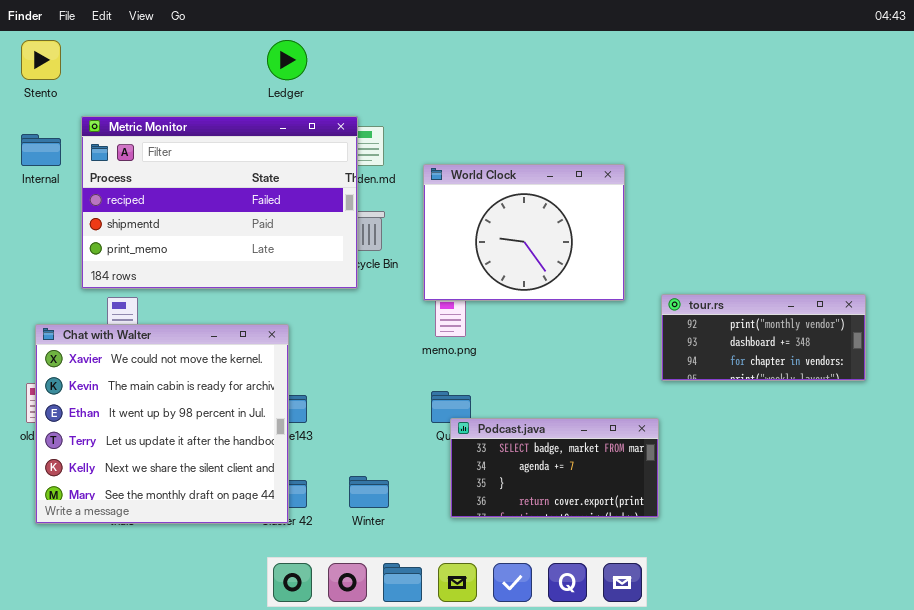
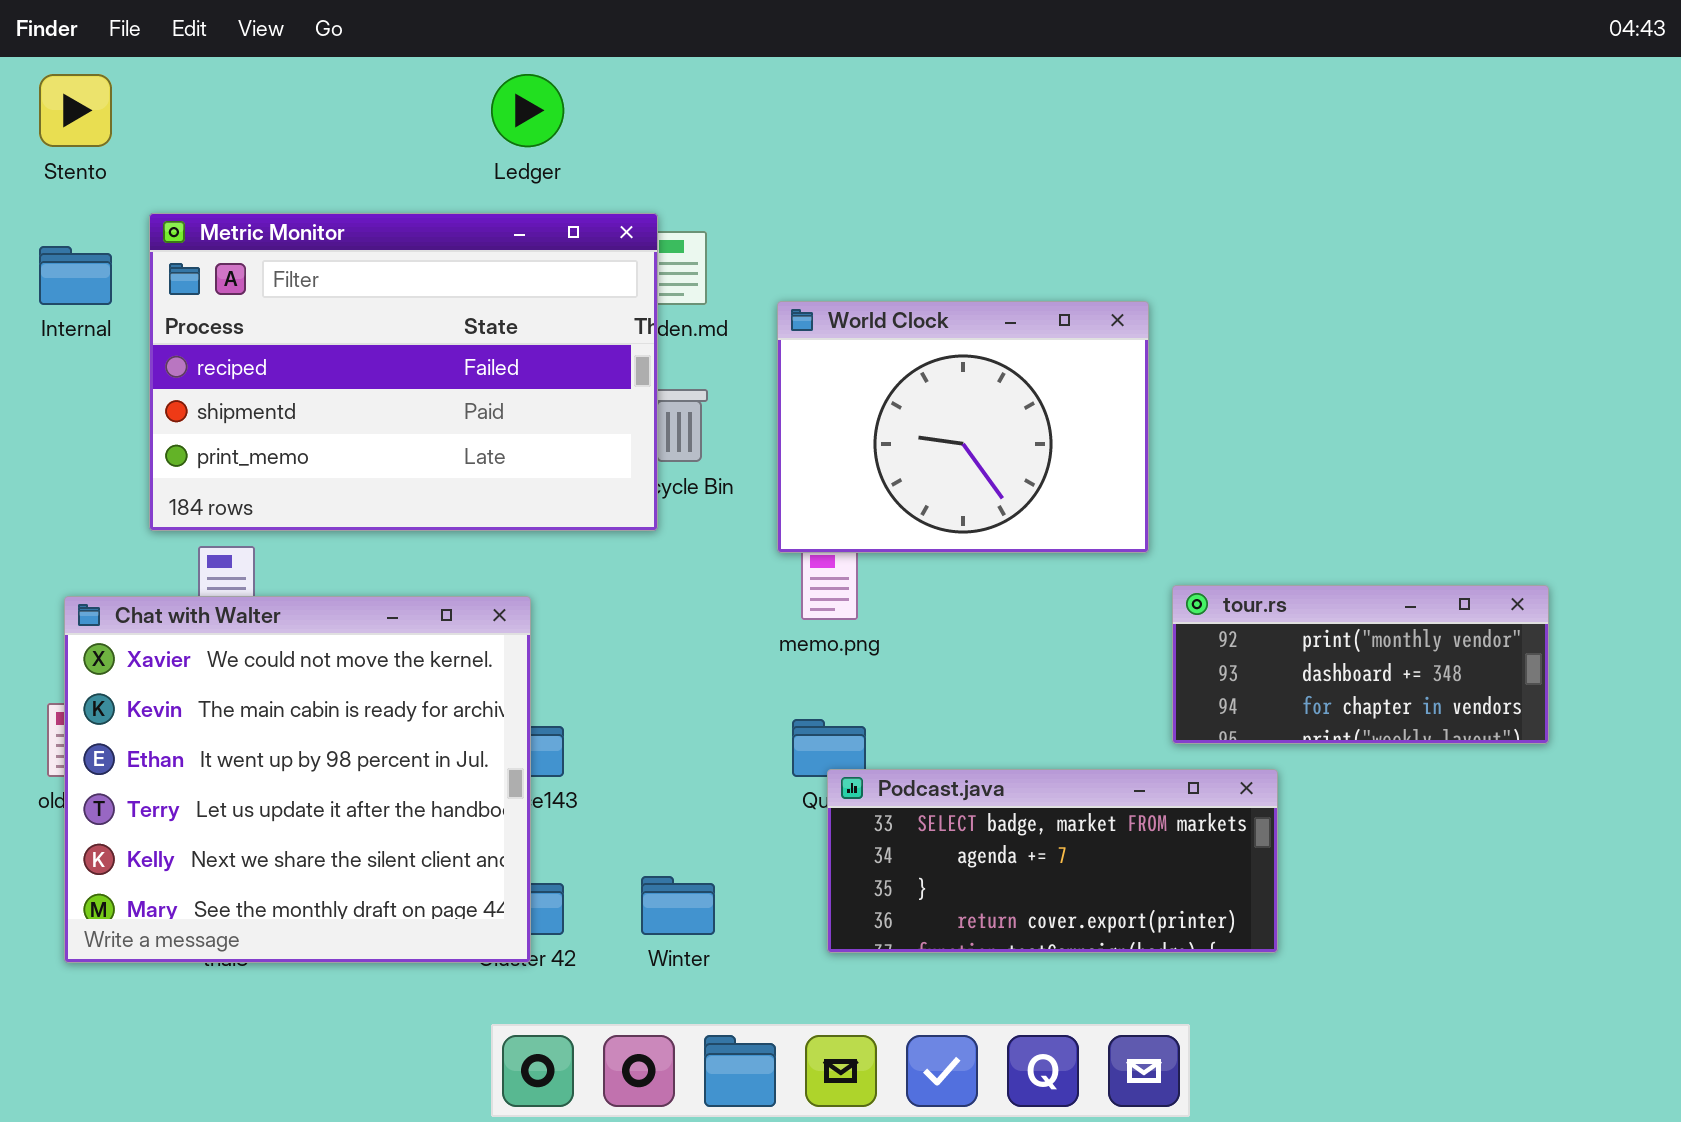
tour.rs: [661,294,866,381] -> [1172,585,1549,744], moved
Podcast.java: [450,418,659,518] -> [827,769,1278,953], resized

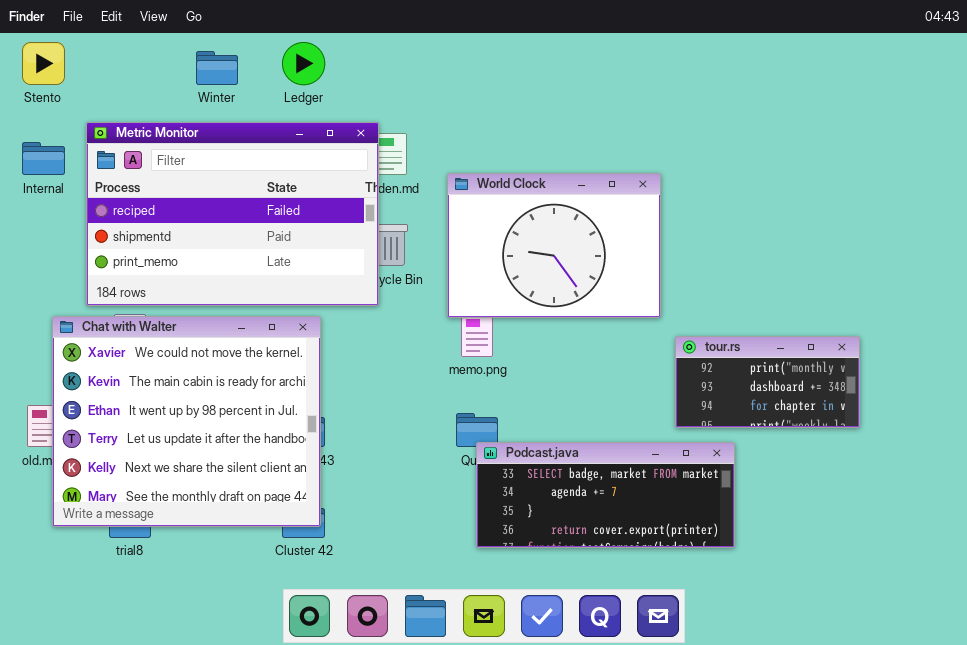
tour.rs: [1172,585,1549,744] -> [675,336,860,428], resized
Chat with Walter: [64,596,531,963] -> [52,316,321,527], moved
Winter: [641,876,715,935] -> [196,51,238,85], moved

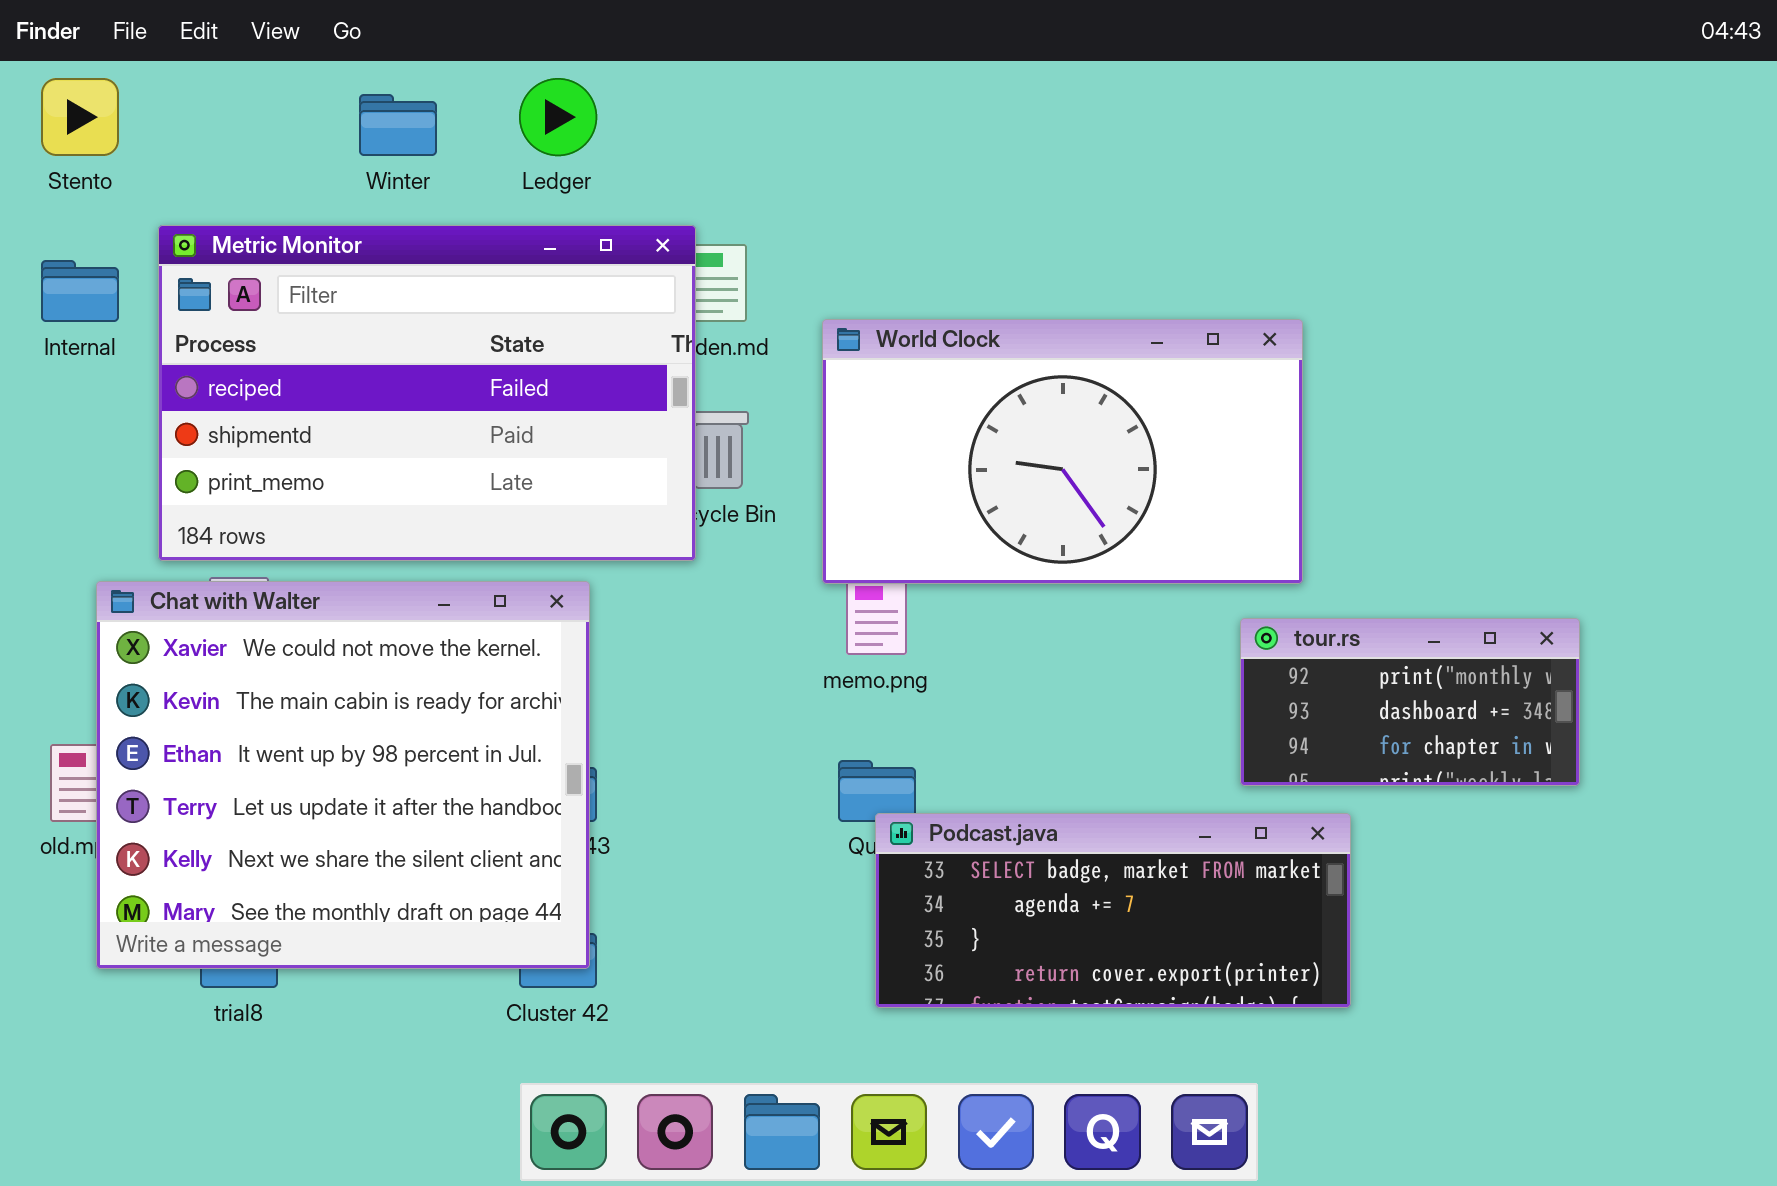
World Clock: [447,173,661,318] -> [822,319,1303,584], resized

